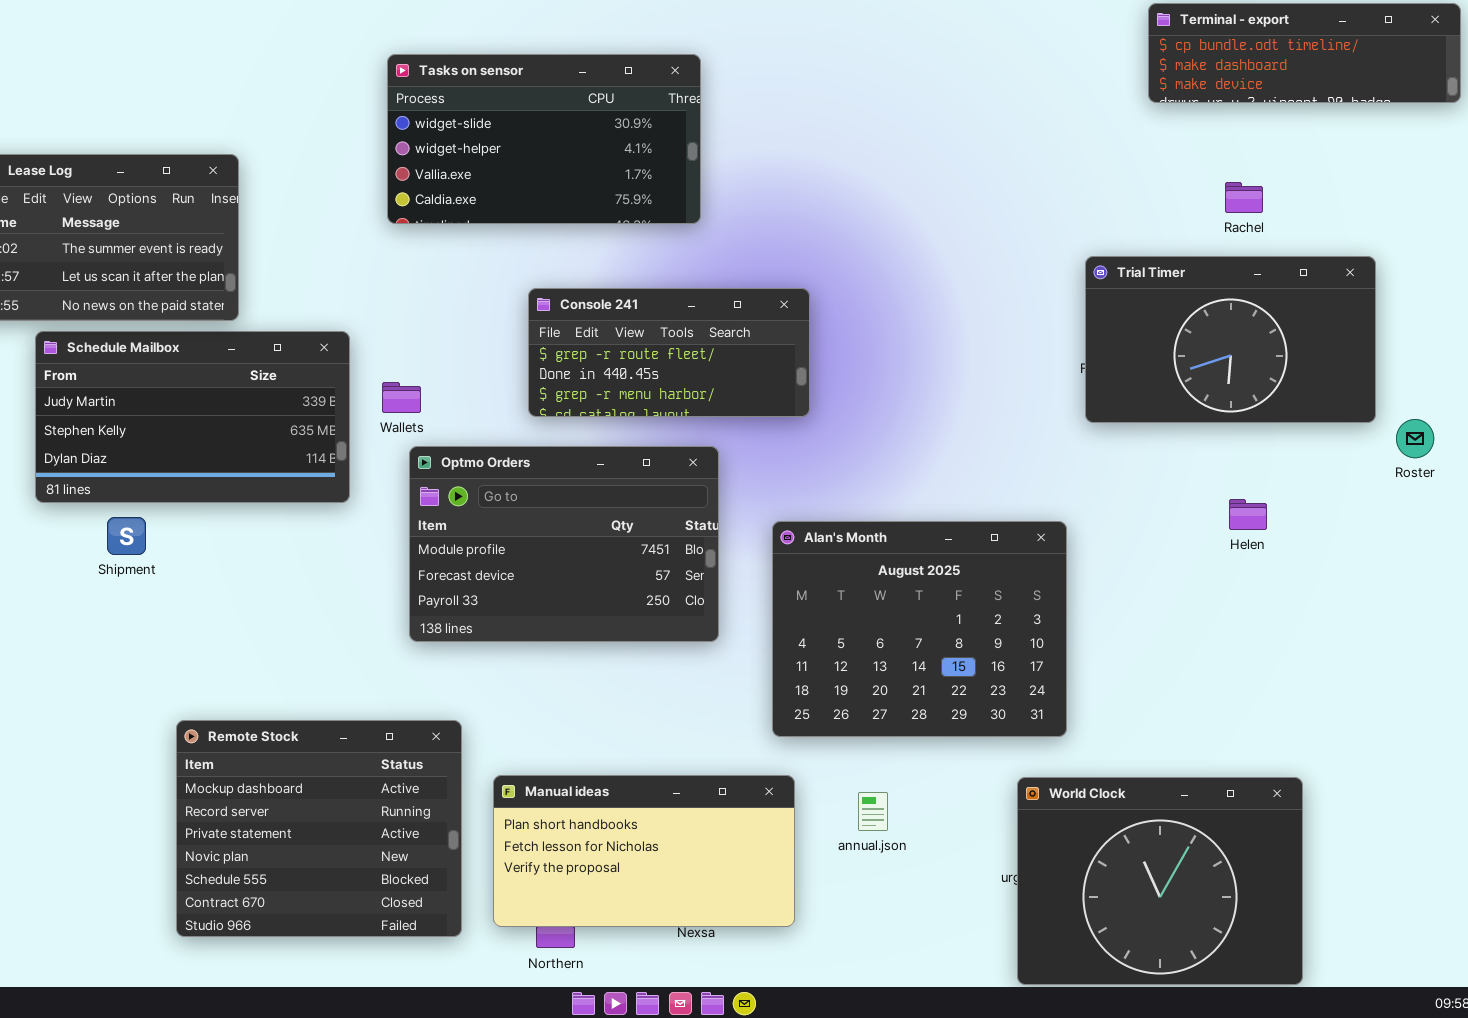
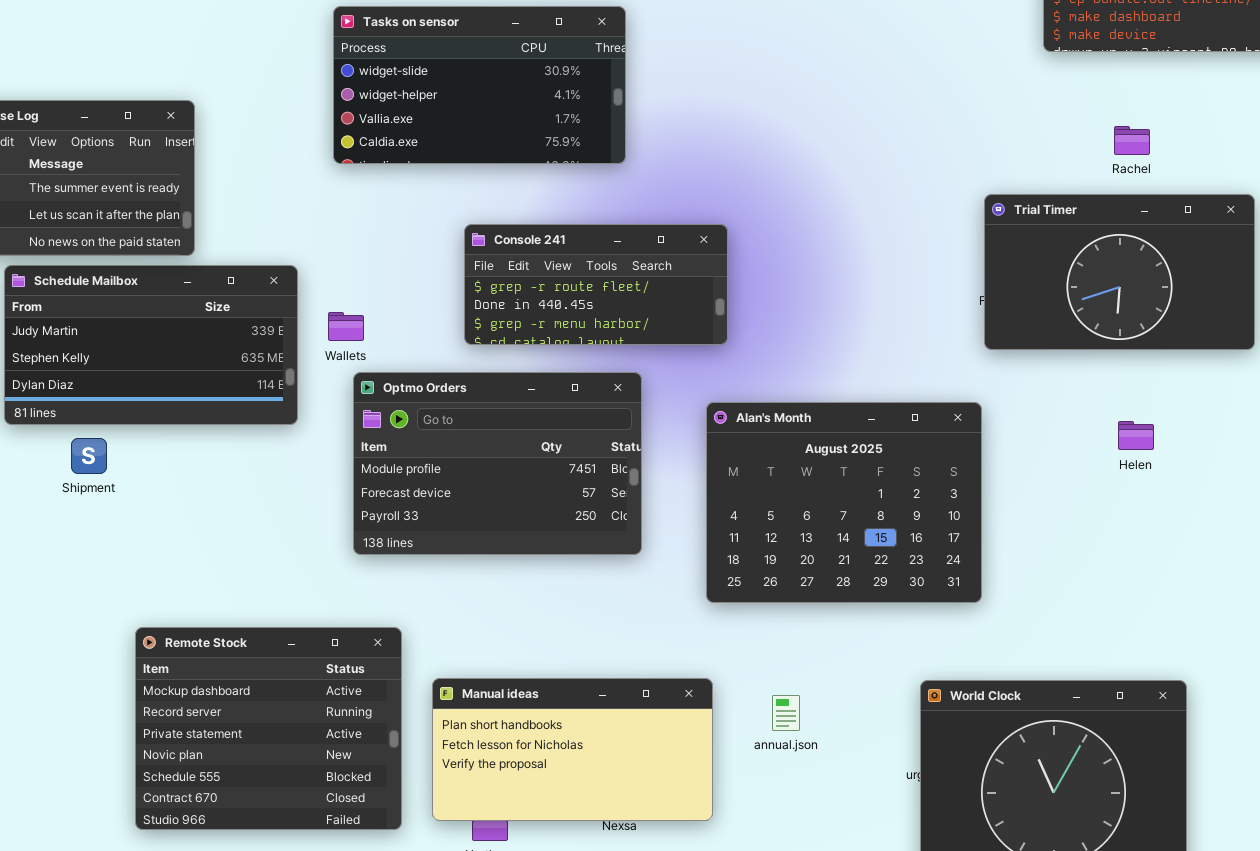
Alan's Month: [772,521,1067,737] -> [706,402,982,603], moved

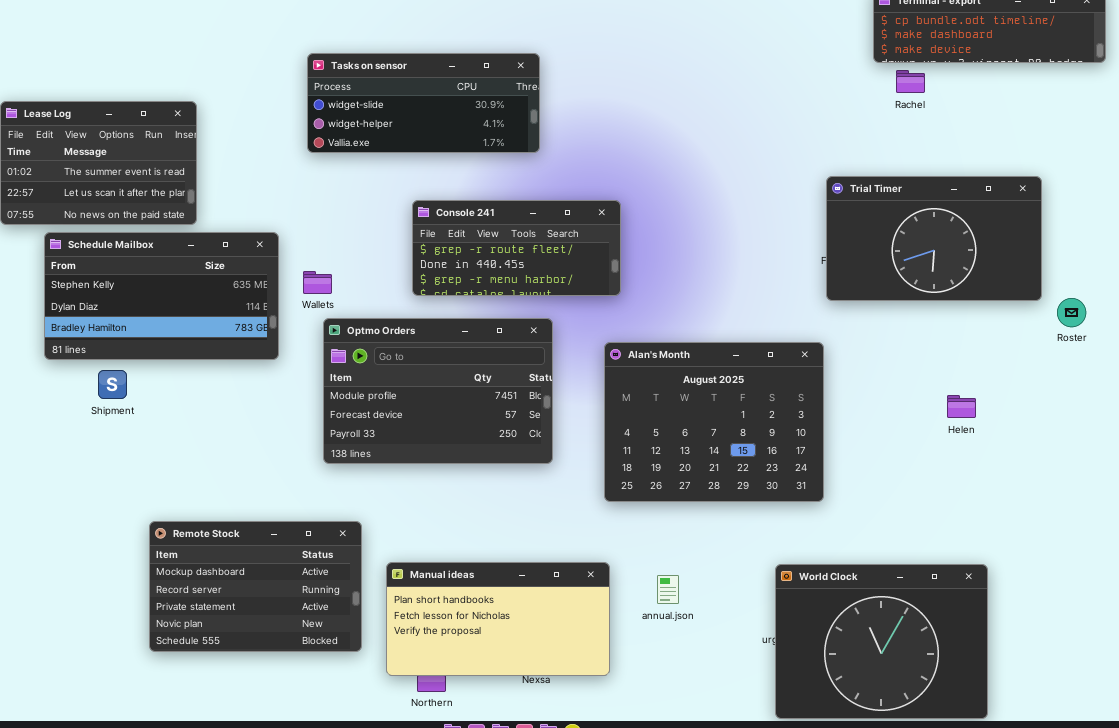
Tasks on sensor: [333,6,626,164] -> [307,53,540,153], resized
Rachel: [1114,126,1150,155] -> [896,70,925,93], moved
Schedule Mailbox: [4,265,298,425] -> [44,232,279,360], scrolled down 1 row
Helen: [1118,421,1154,450] -> [947,395,976,418], moved
Remote Stock: [135,627,402,830] -> [149,521,362,652], resized

